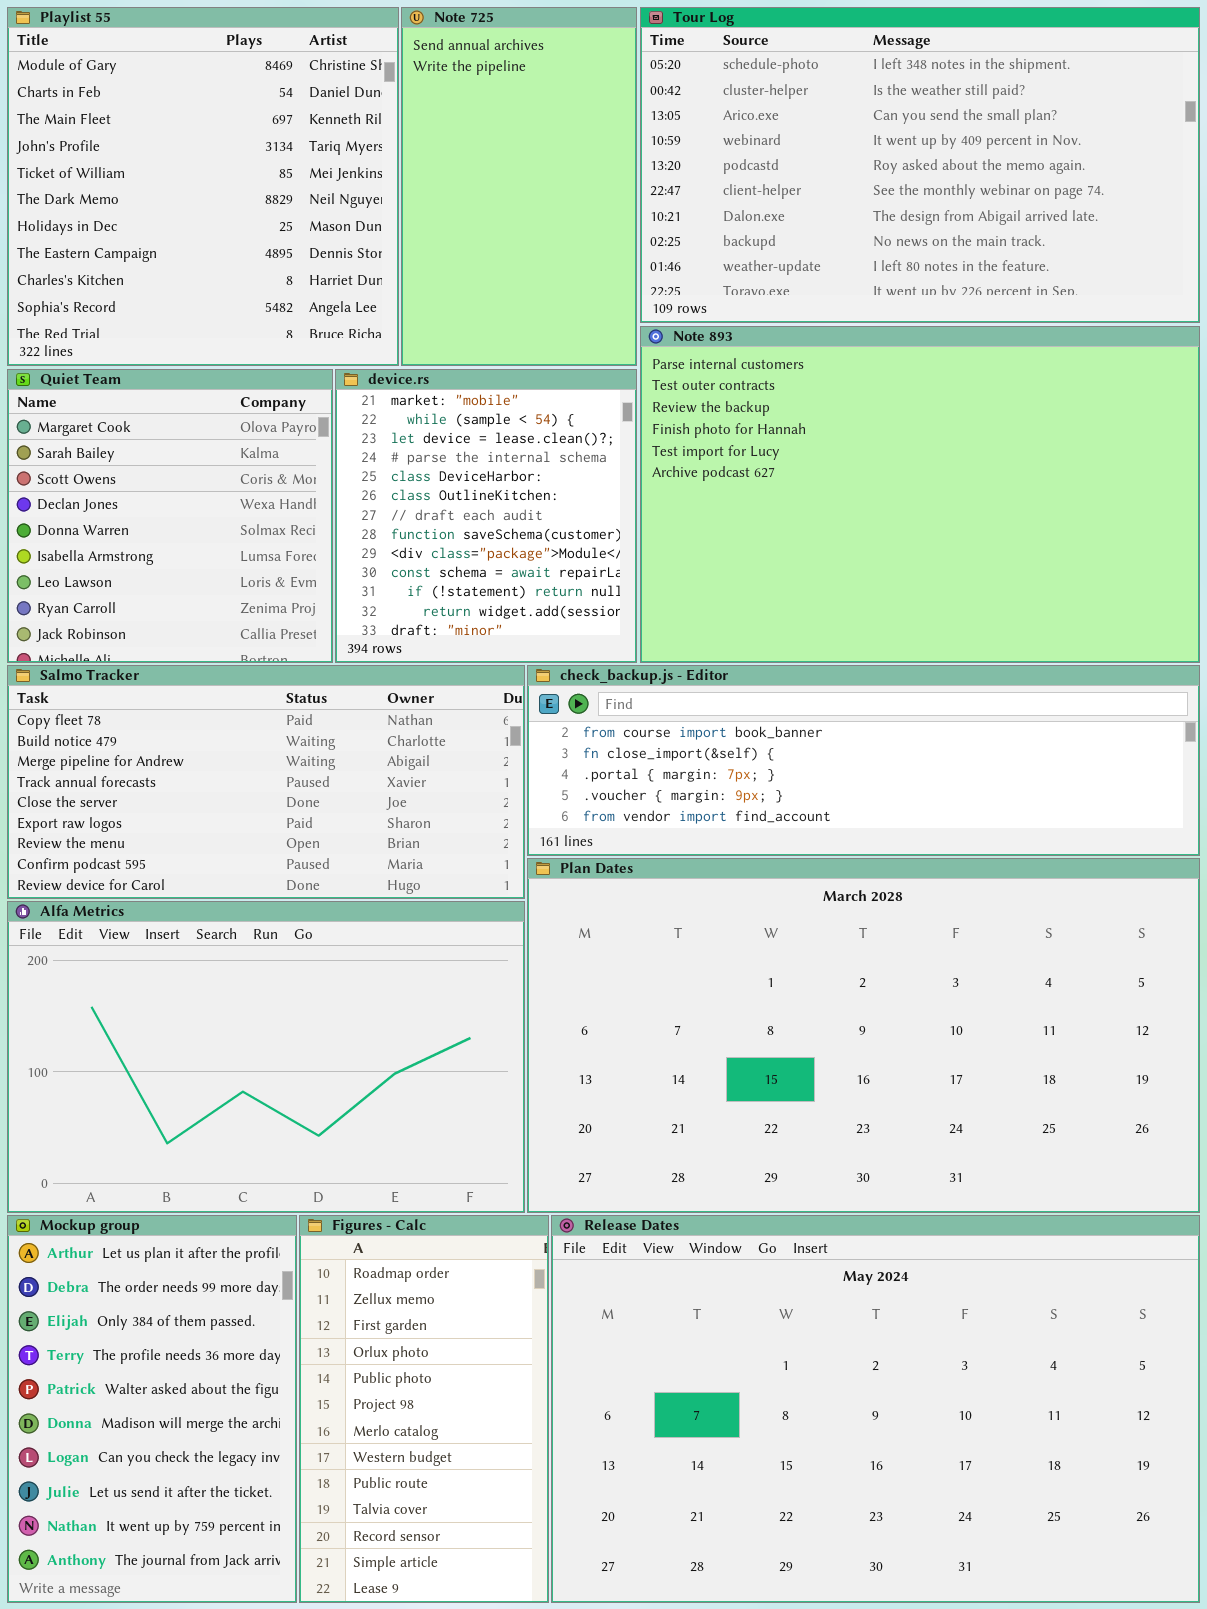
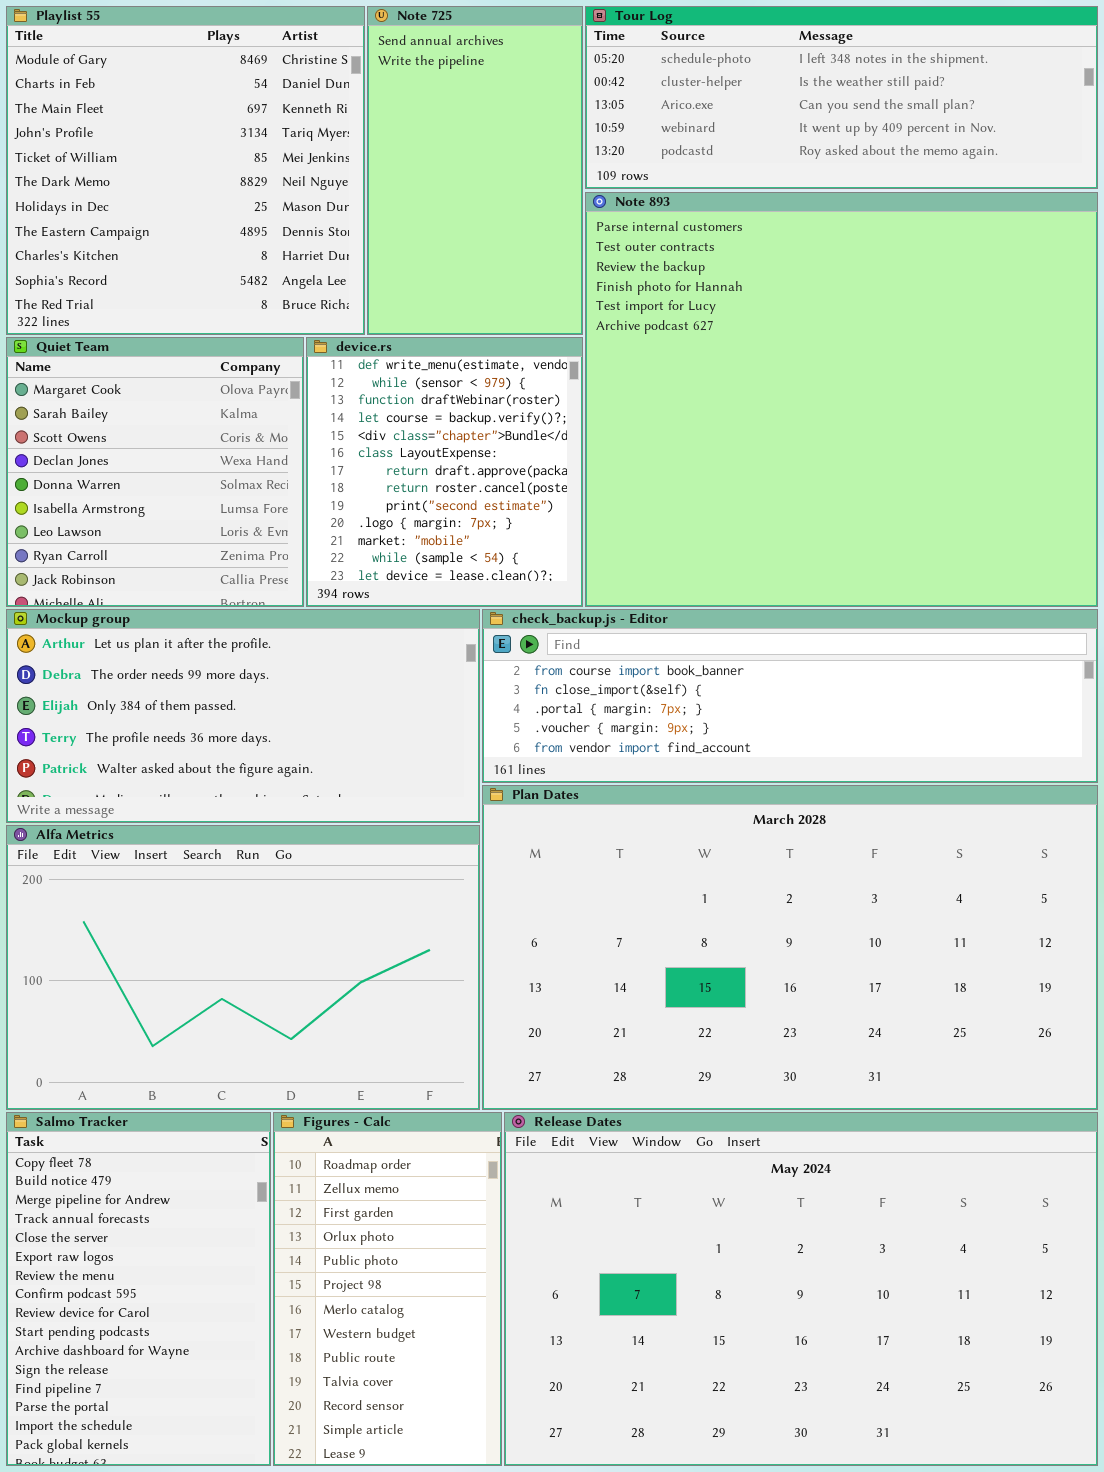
Tour Log: [640,7,1200,323] -> [585,6,1098,189], resized
Note 893: [640,326,1200,663] -> [585,192,1098,607], resized
device.rs: [335,369,637,663] -> [306,337,583,607], scrolled up 10 rows
Salmo Tracker: [7,665,525,899] -> [6,1112,271,1466], moved, resized
Mockup group: [7,1215,297,1603] -> [6,609,480,823], moved, resized

